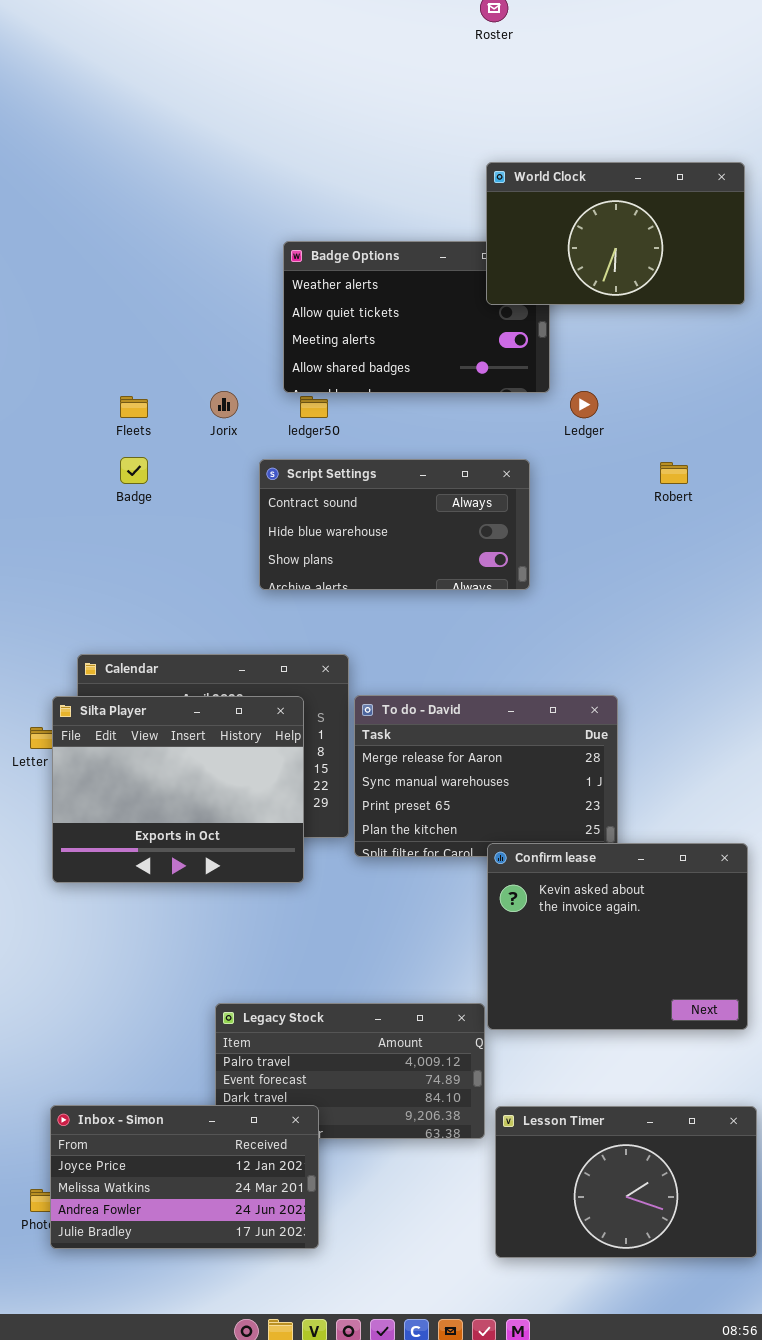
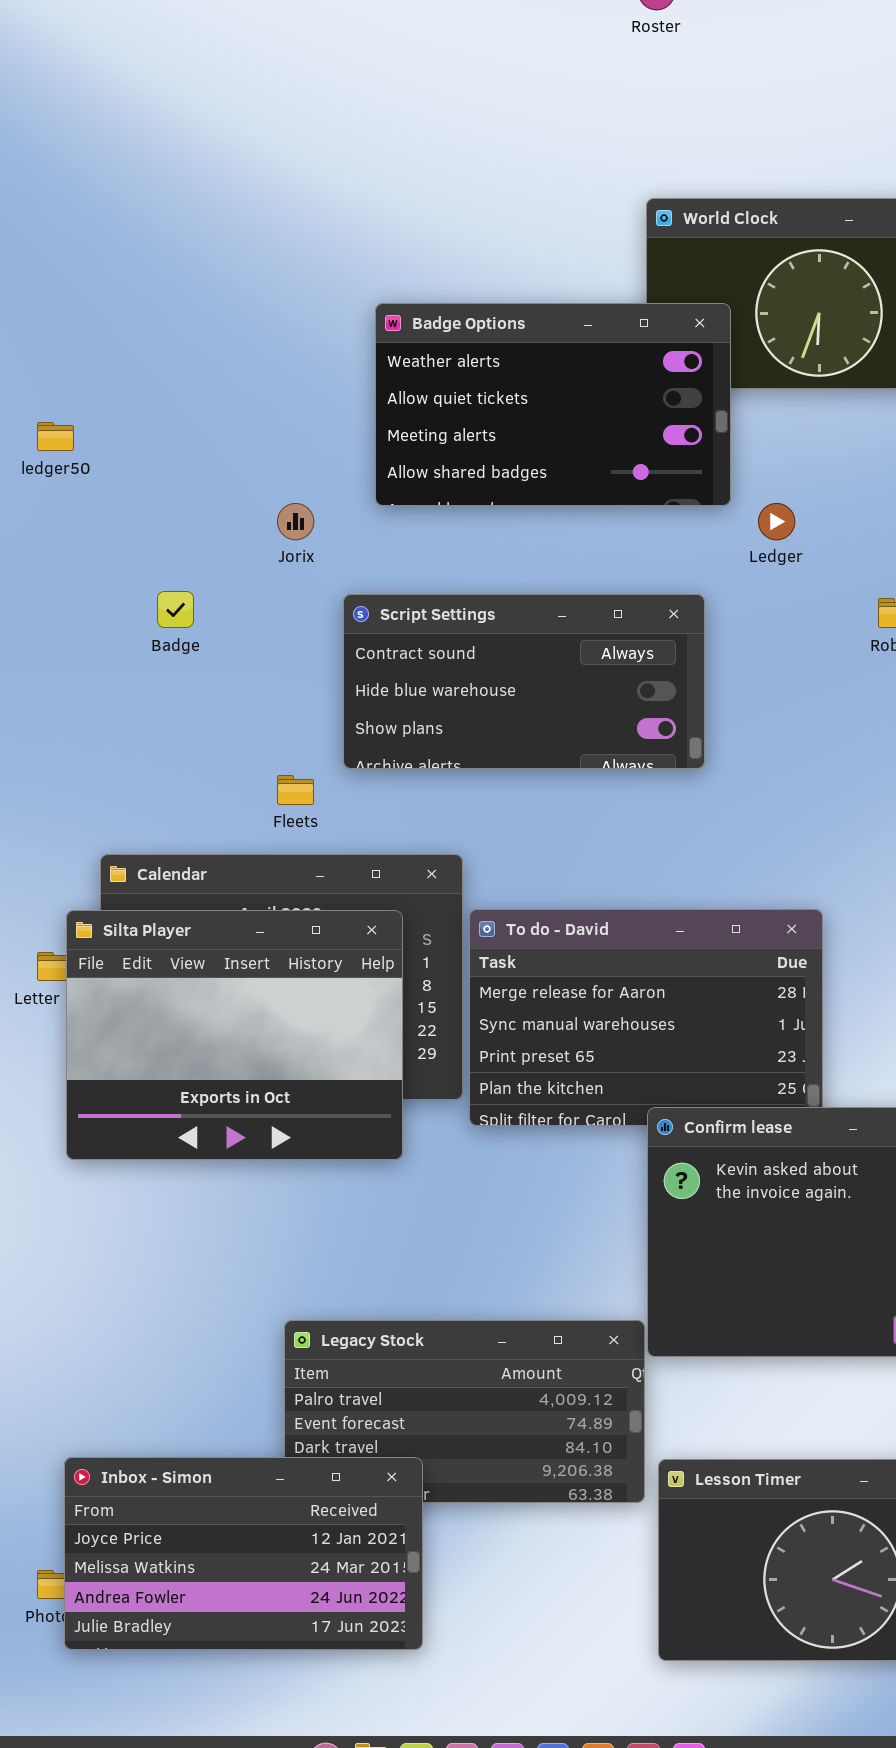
Badge Options: [283,241,550,393] -> [375,303,731,506], raised
Fleets: [120,396,148,418] -> [277,775,314,805], moved
ledger50: [300,396,328,418] -> [37,422,74,451], moved

